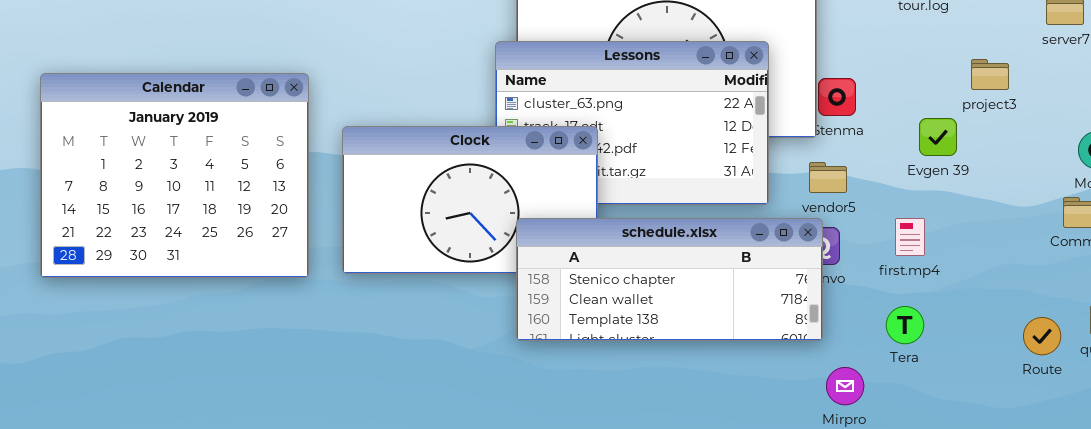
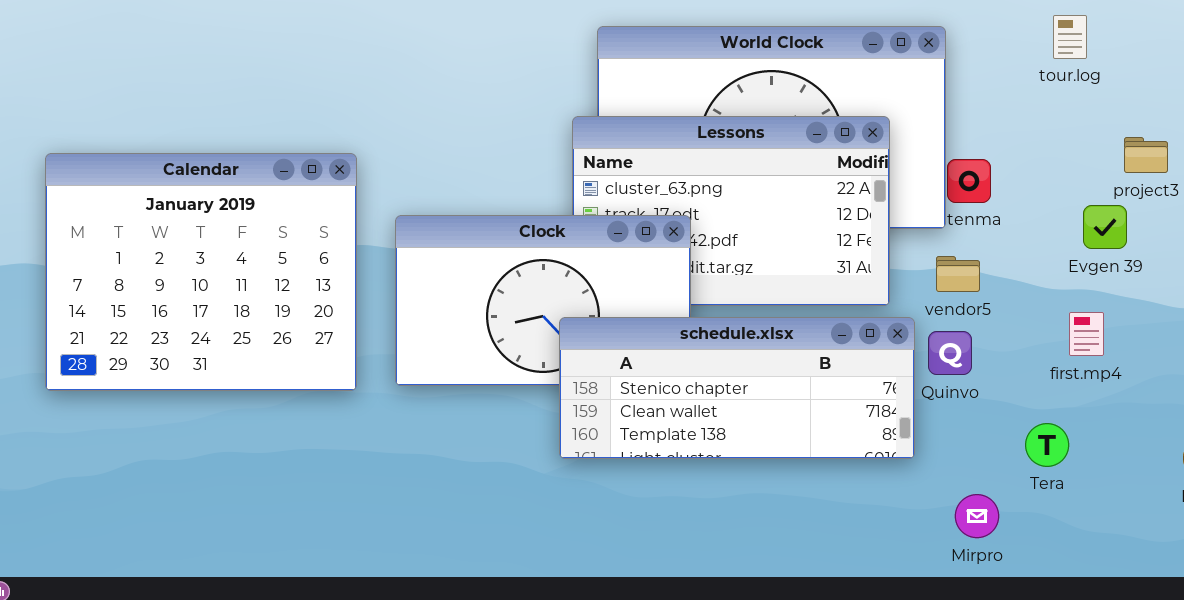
Evgen 39: [919,118,957,156] -> [1083,205,1127,249], moved
schedule.xlsx: [516,218,823,341] -> [559,317,915,459], moved
first.mp4: [895,218,925,256] -> [1069,312,1104,356], moved

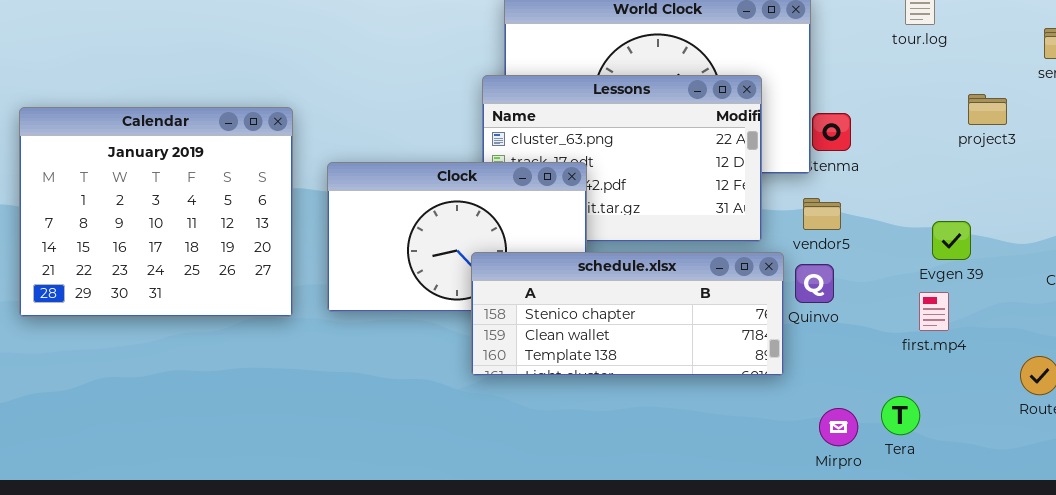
Evgen 39: [1083,205,1127,249] -> [932,221,971,260], moved
first.mp4: [1069,312,1104,356] -> [919,292,949,331], moved
Tera: [1025,423,1069,467] -> [881,396,920,435], moved

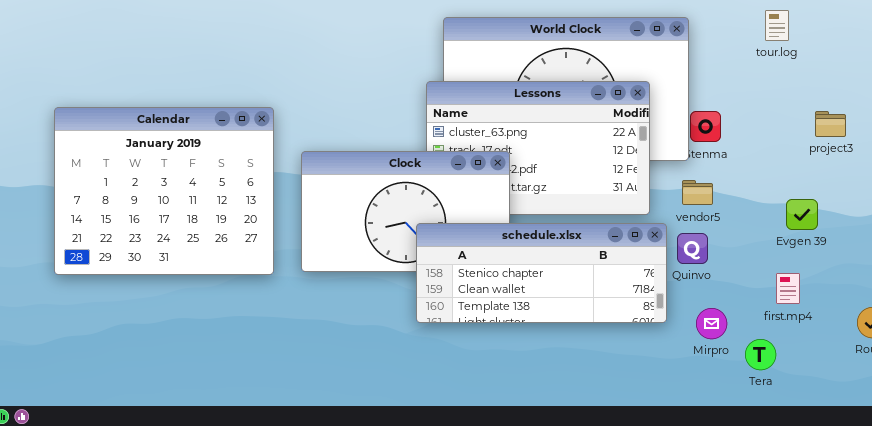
project3: [968,94,1007,125] -> [815,111,846,137], moved
first.mp4: [919,292,949,331] -> [776,273,800,304], moved
Mirpro: [819,408,858,446] -> [696,308,727,339], moved

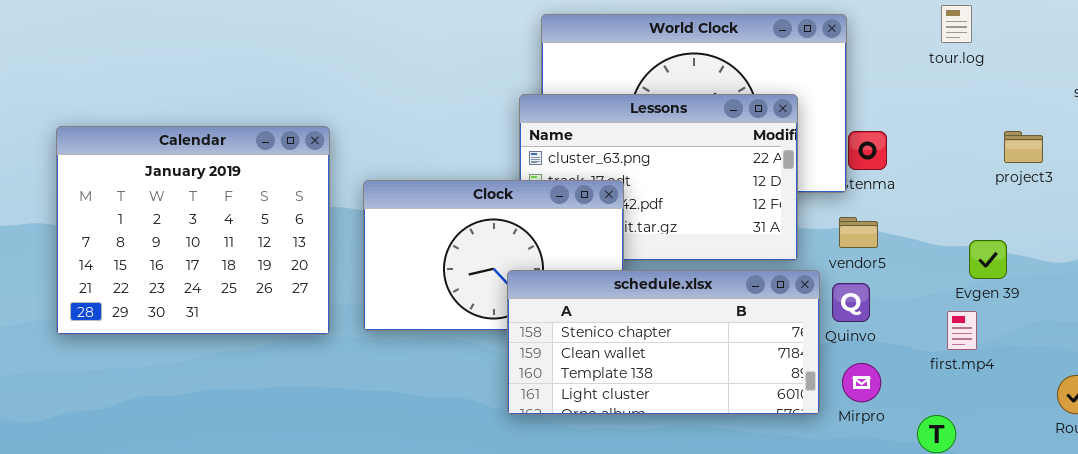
schedule.xlsx: [416,223,667,323] -> [507,270,820,415], resized
first.mp4: [776,273,800,304] -> [947,311,977,350], moved
Mirpro: [696,308,727,339] -> [842,363,881,402], moved

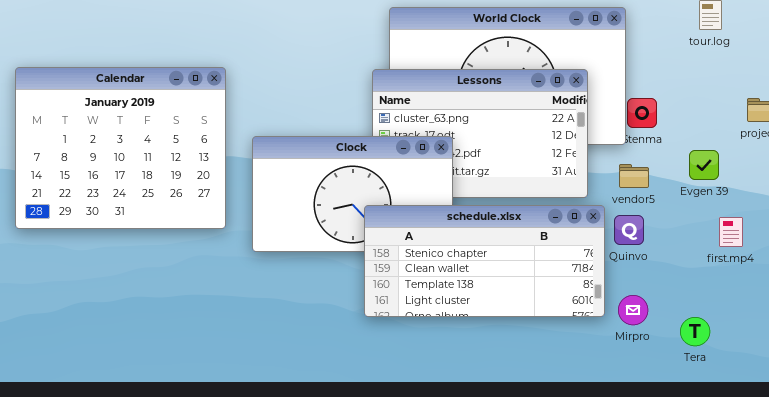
Calendar: [56,126,330,335] -> [15,67,226,229], moved
Evgen 39: [969,240,1007,279] -> [689,150,719,180], moved
first.mp4: [947,311,977,350] -> [719,217,743,247], moved
Mirpro: [842,363,881,402] -> [618,295,648,325], moved

